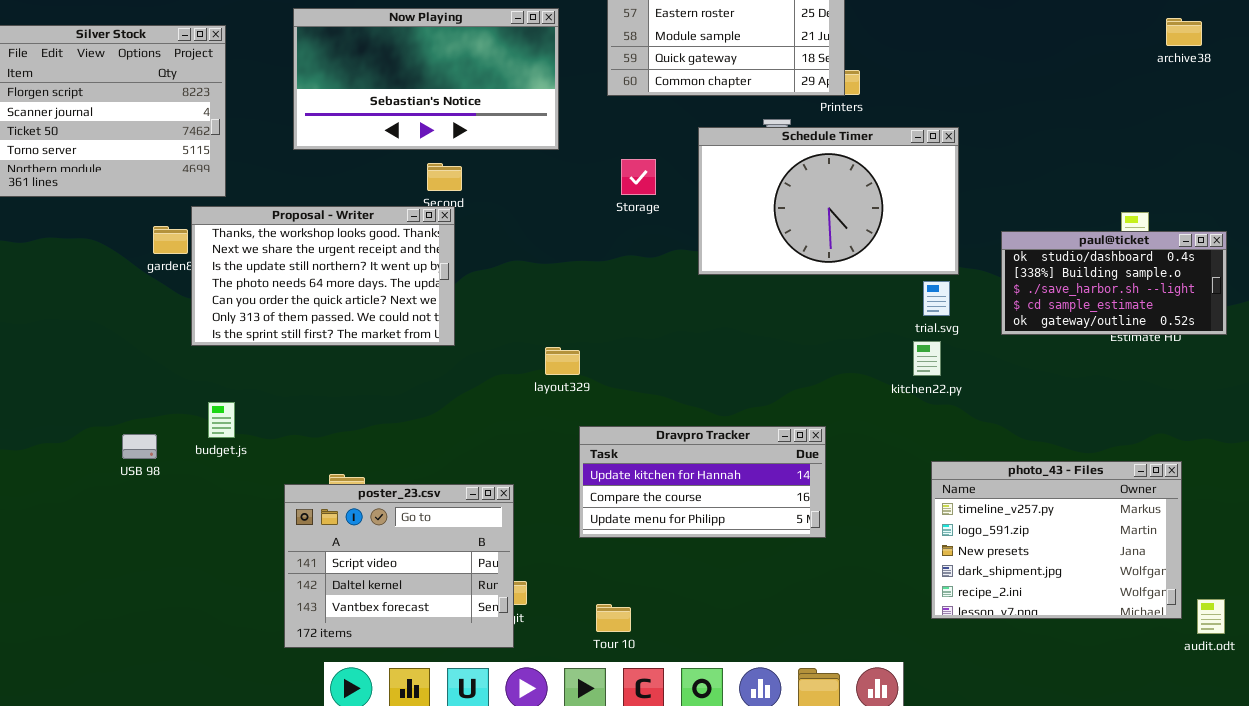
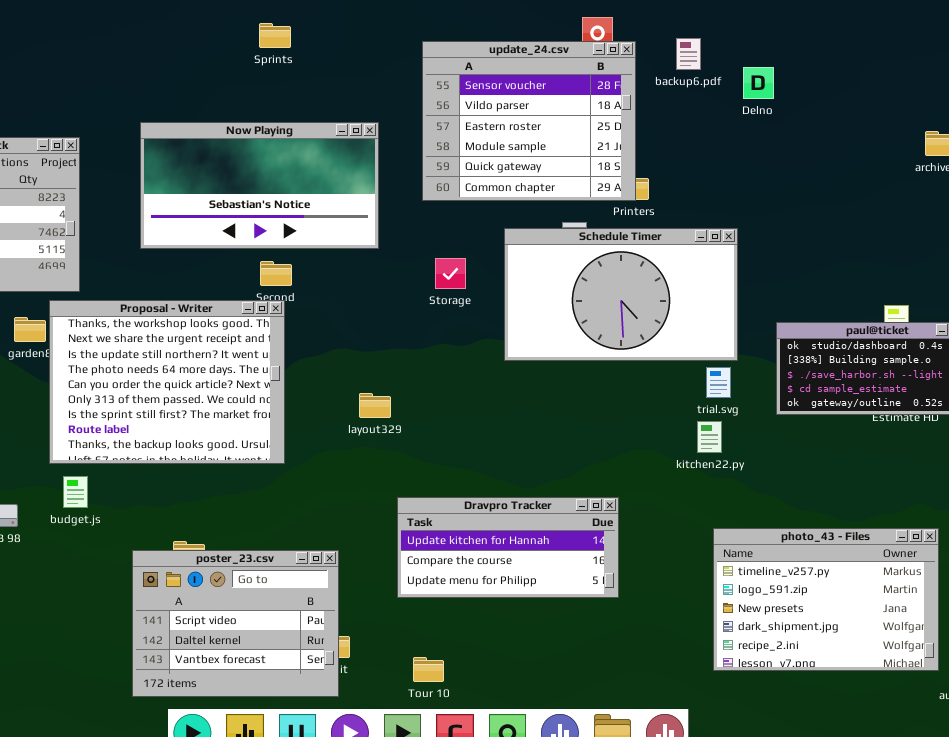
Proposal - Writer: [191,206,455,346] -> [49,300,285,464], resized
layout329: [545,347,580,375] -> [359,393,391,418], moved

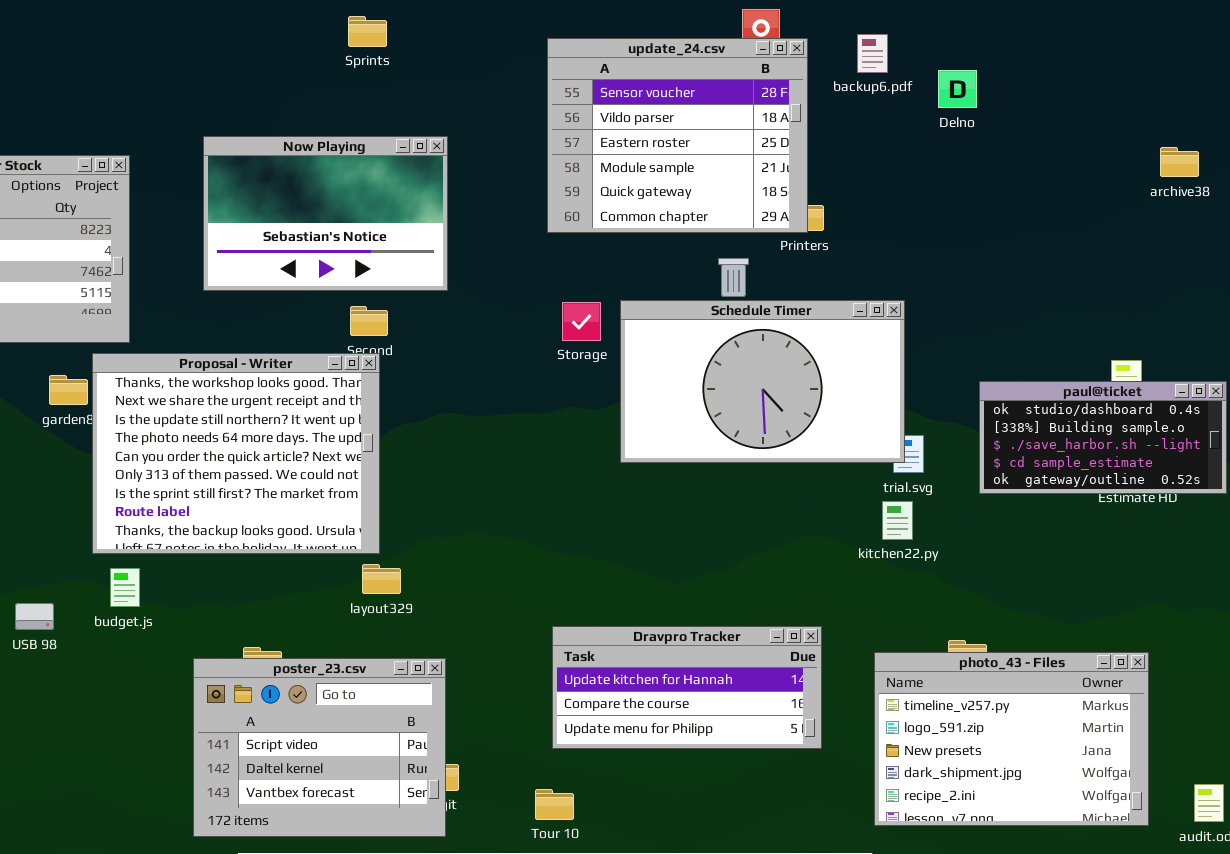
Now Playing: [140,122,379,249] -> [203,136,448,291], resized
Schedule Timer: [504,228,738,361] -> [620,300,905,463], moved
layout329: [359,393,391,418] -> [362,564,401,594], moved
Dravpro Tracker: [397,497,619,598] -> [552,626,822,749], moved
photo_43 - Files: [713,528,939,671] -> [874,652,1149,826], moved

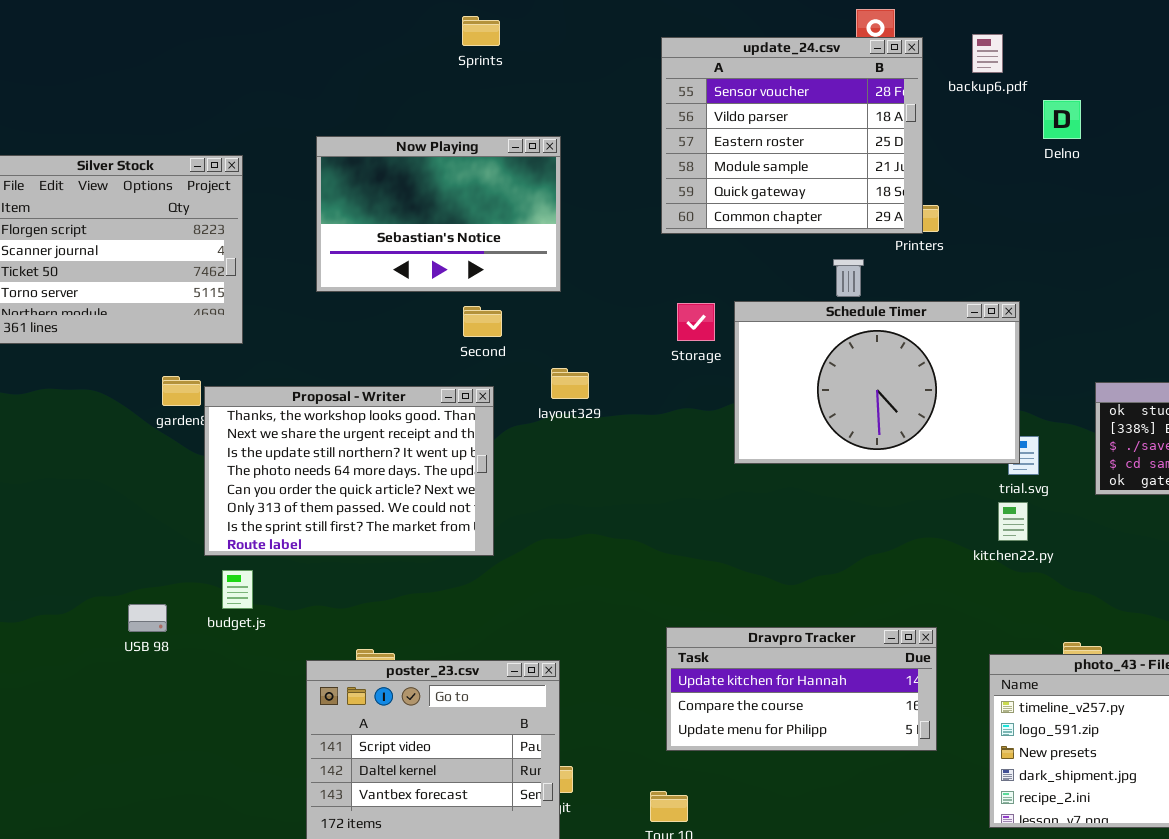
Delno: [938,70,977,108] -> [1043,100,1081,139], moved
Proposal - Writer: [92,353,380,554] -> [204,386,494,556], resized
layout329: [362,564,401,594] -> [551,368,589,399], moved

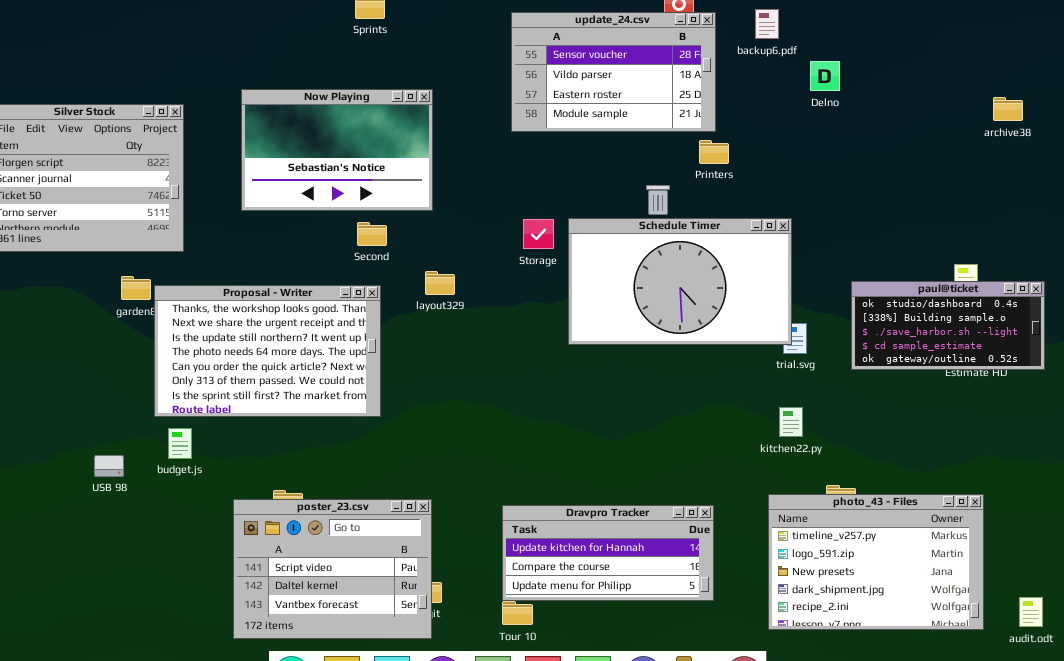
update_24.csv: [661,37,923,234] -> [511,12,716,132], resized
kitchen22.py: [998,502,1028,541] -> [779,407,803,437], moved
Dravpro Tracker: [666,627,937,751] -> [502,505,714,601], moved

